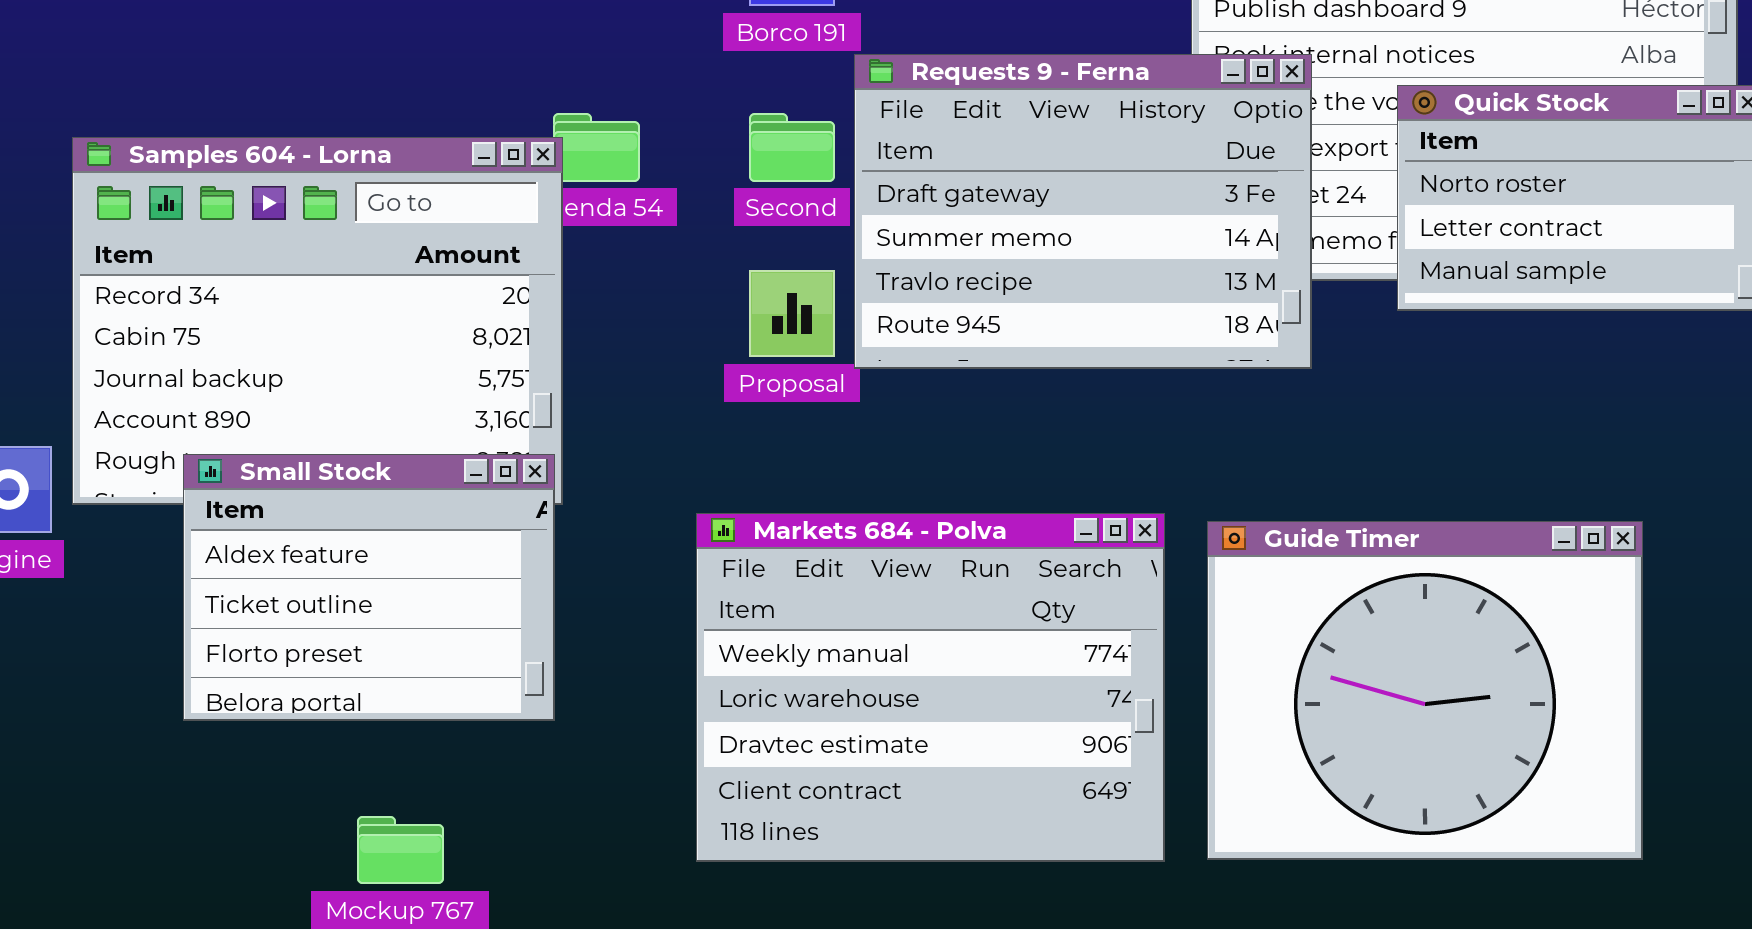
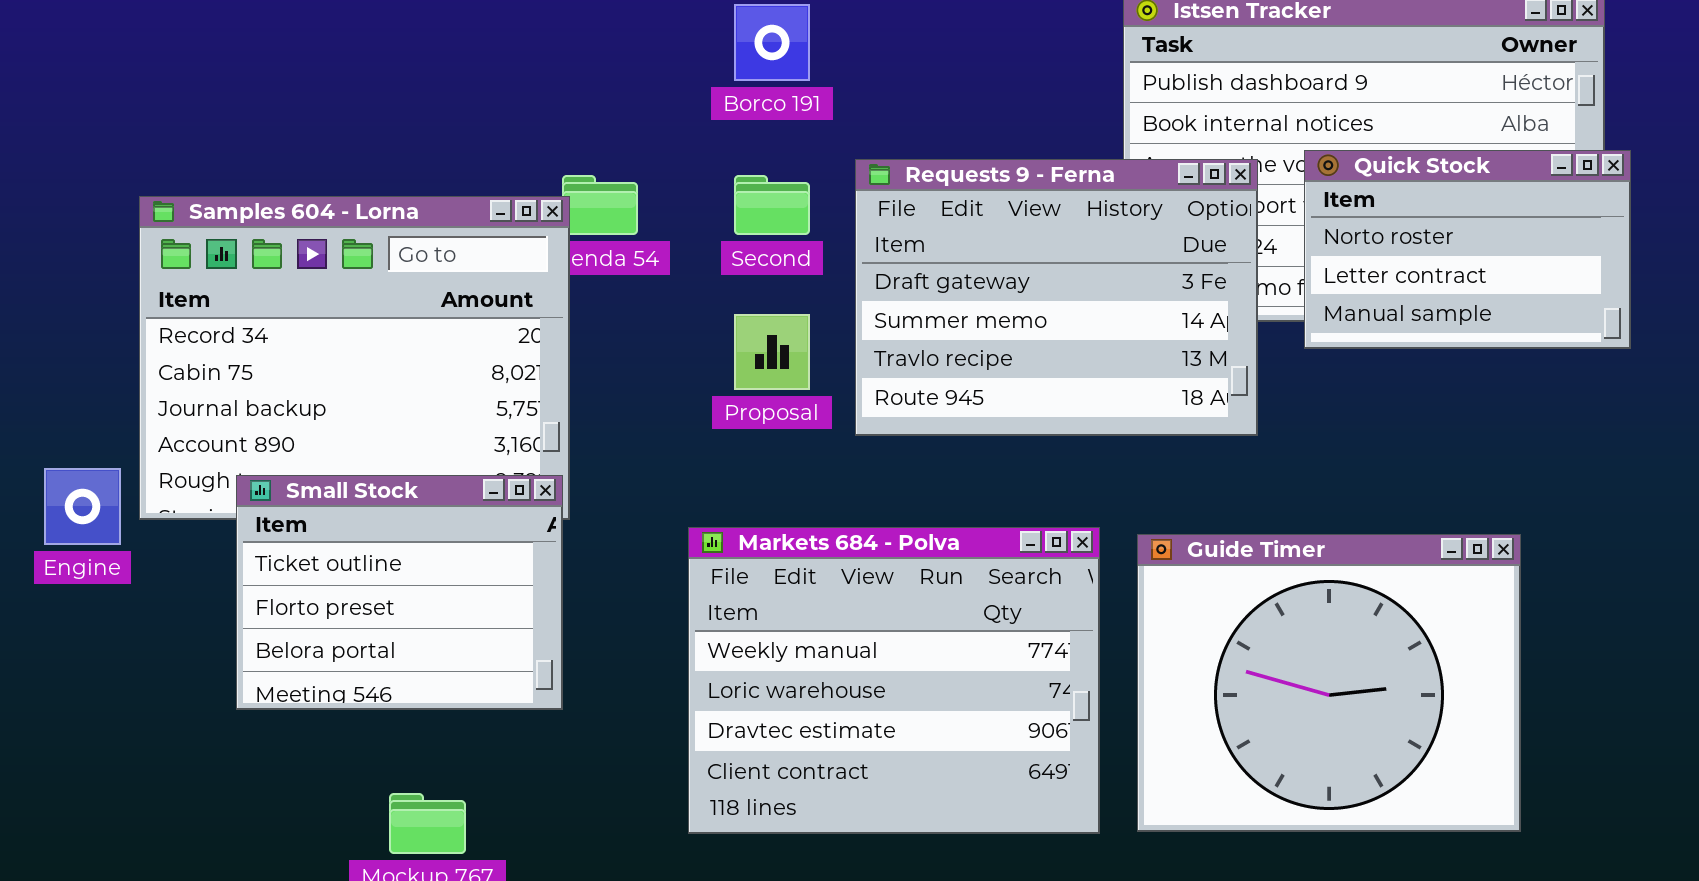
Requests 9 - Ferna: [854,54,1312,369] -> [855,159,1258,436], moved
Small Stock: [183,454,555,721] -> [236,475,563,710], scrolled down 1 row

